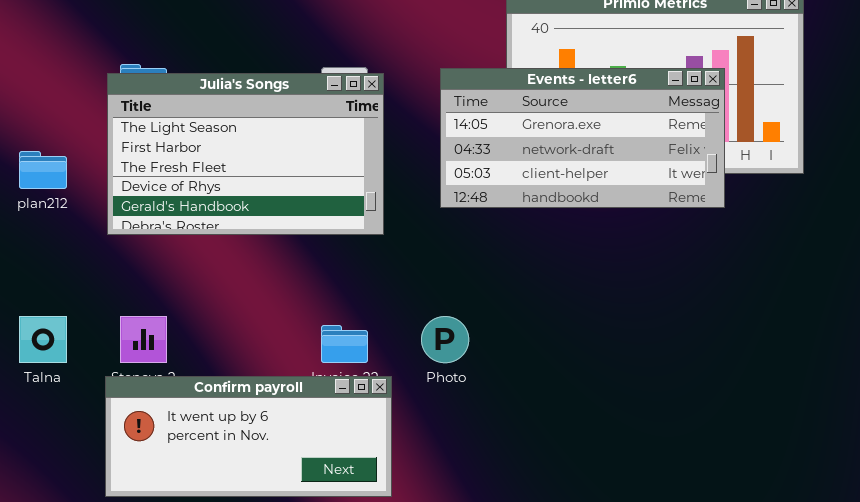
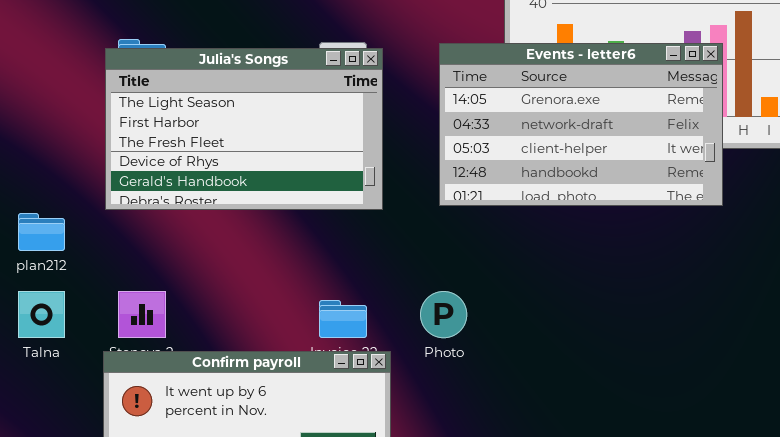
Events - letter6: [440,68,725,208] -> [439,43,723,206], resized
plan212: [19,151,67,189] -> [18,213,65,251], moved

